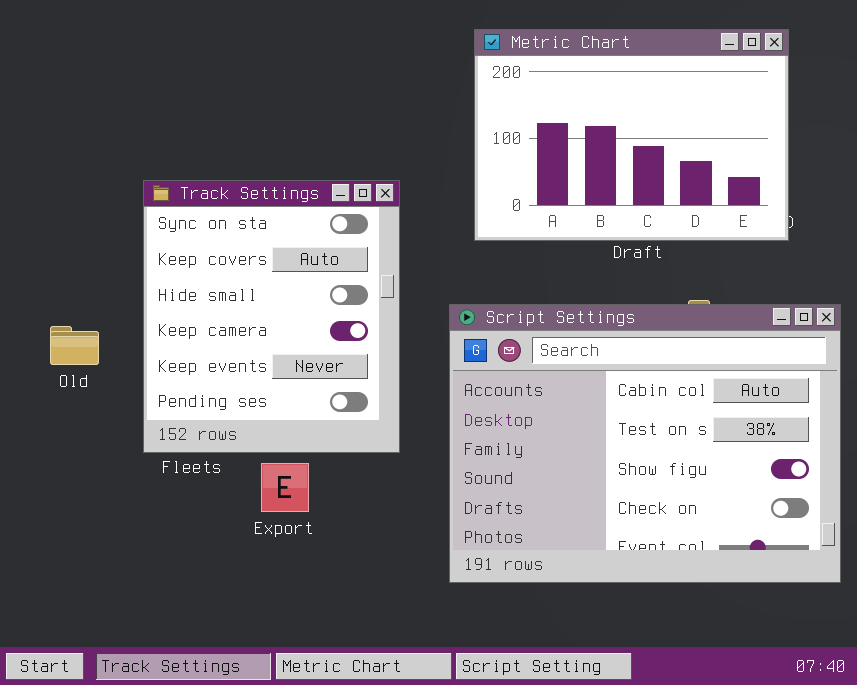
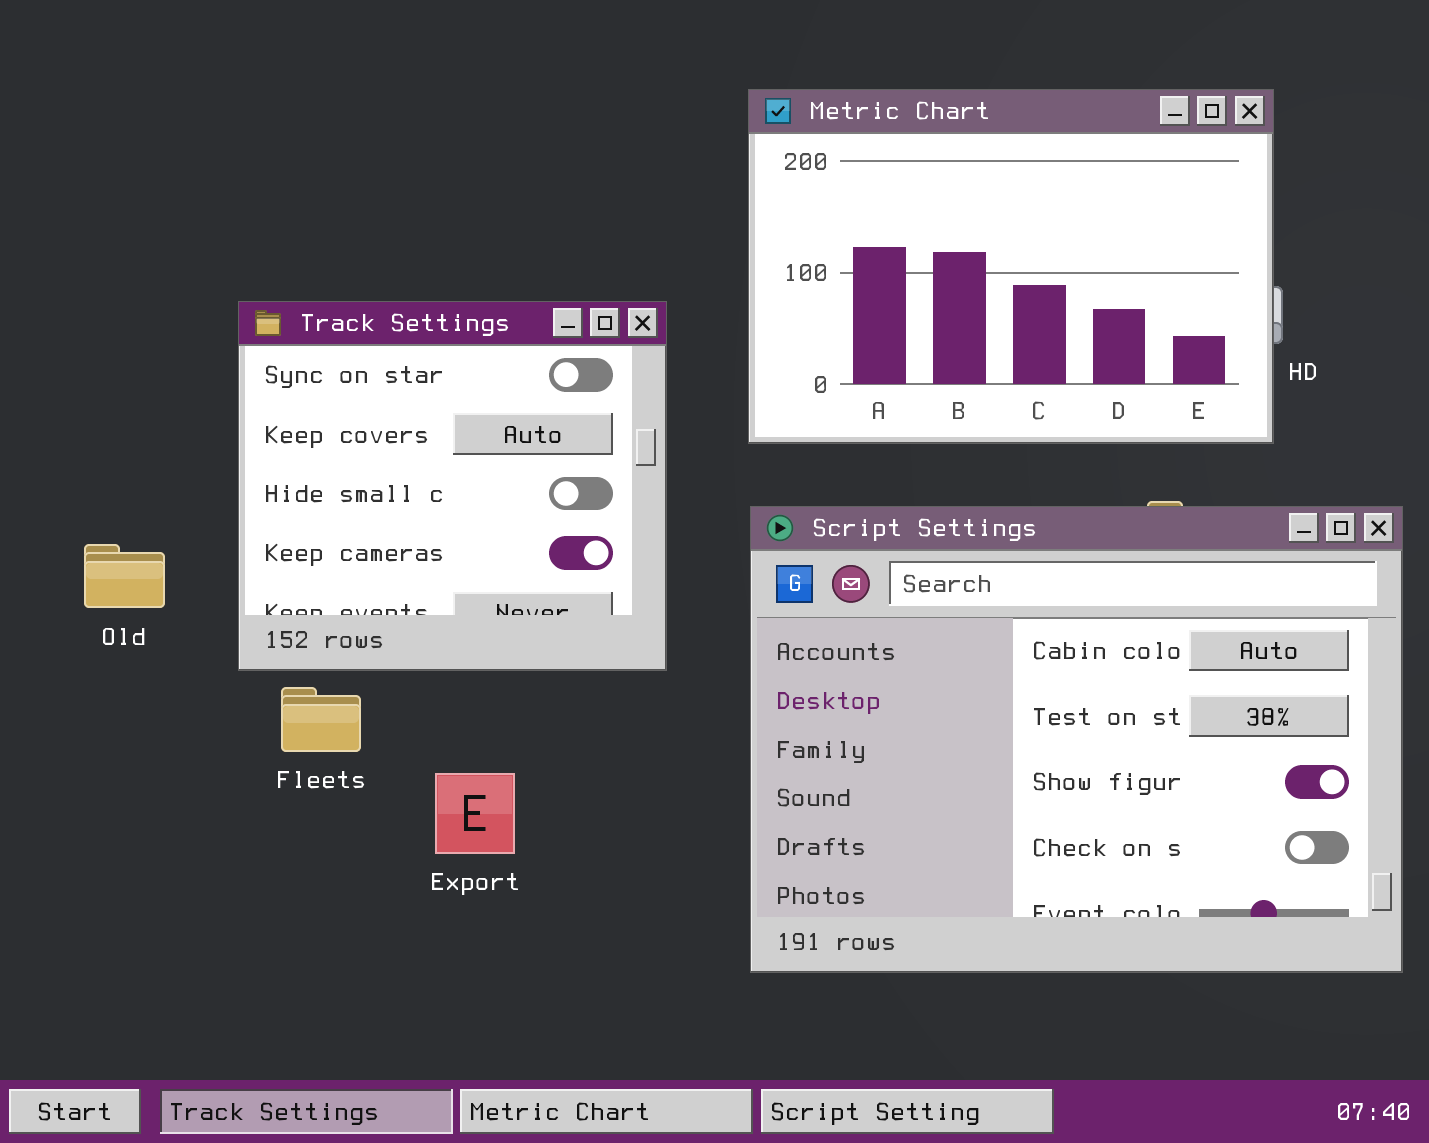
Metric Chart: [474,29,789,241] -> [748,89,1274,444], moved
Track Settings: [143,180,400,453] -> [238,301,667,671], resized

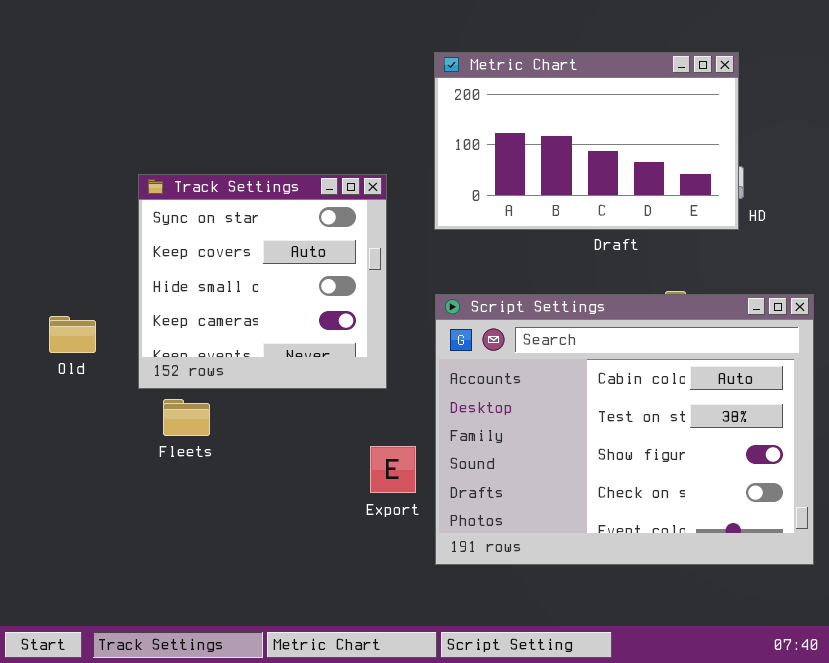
Metric Chart: [748,89,1274,444] -> [434,52,739,230], resized
Export: [435,773,515,854] -> [370,446,416,493], moved

